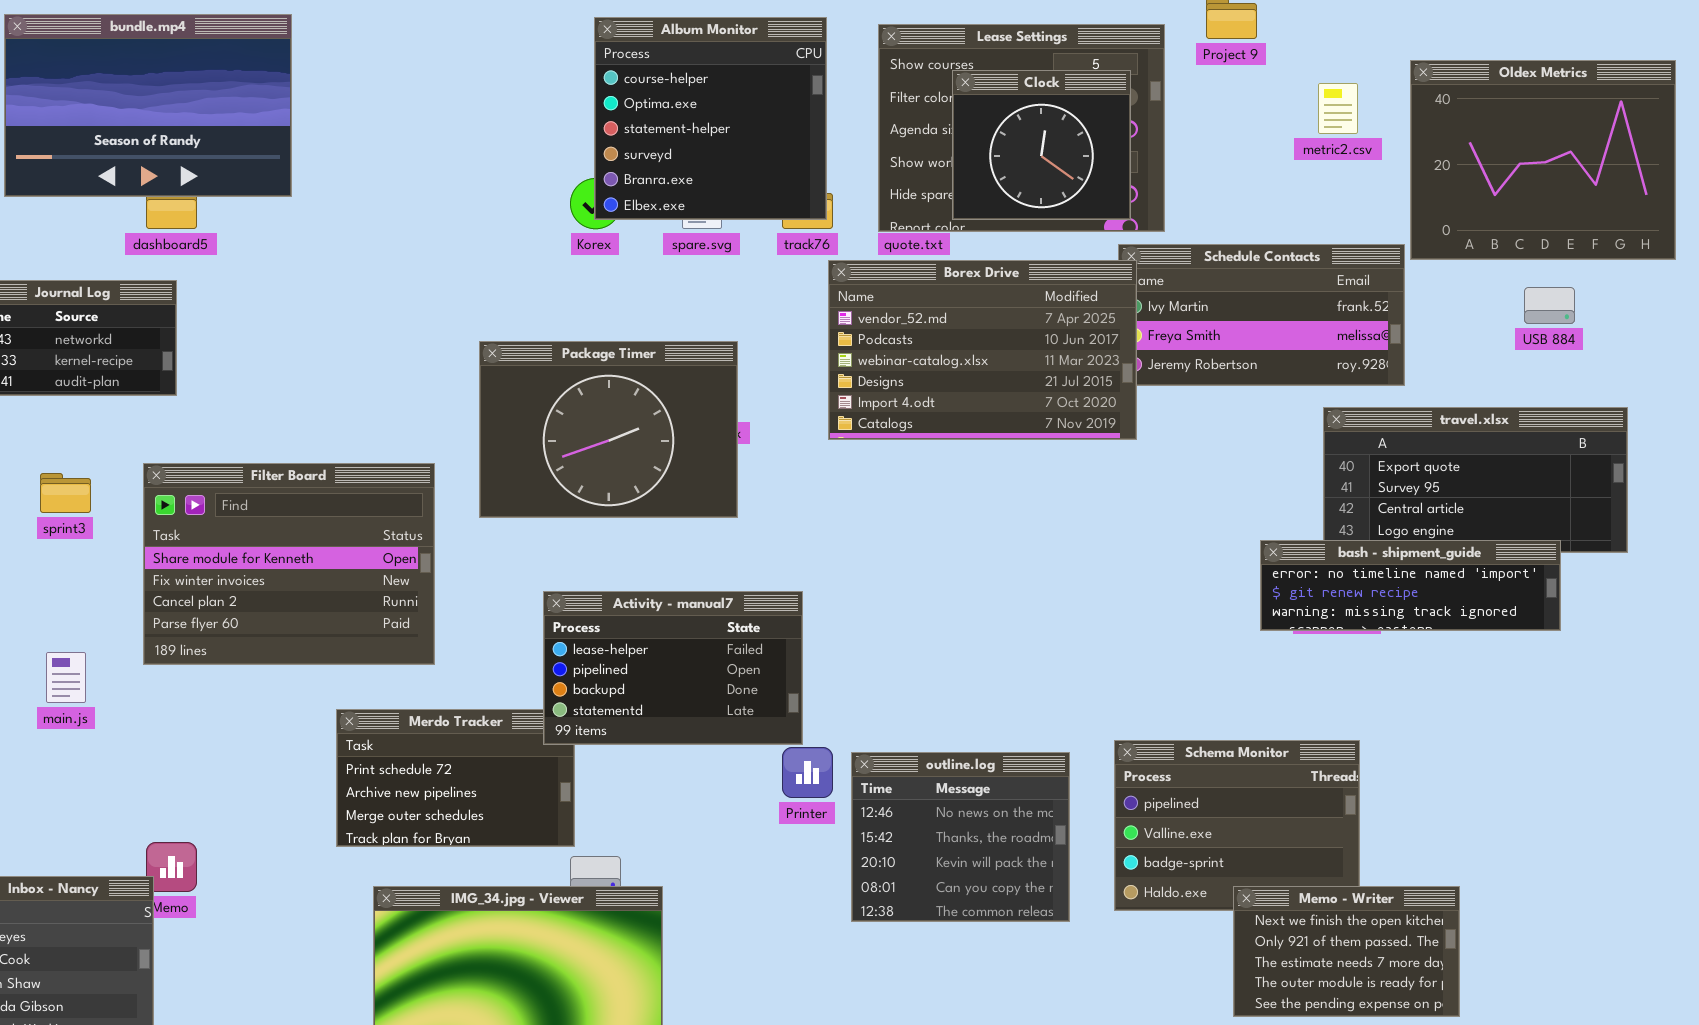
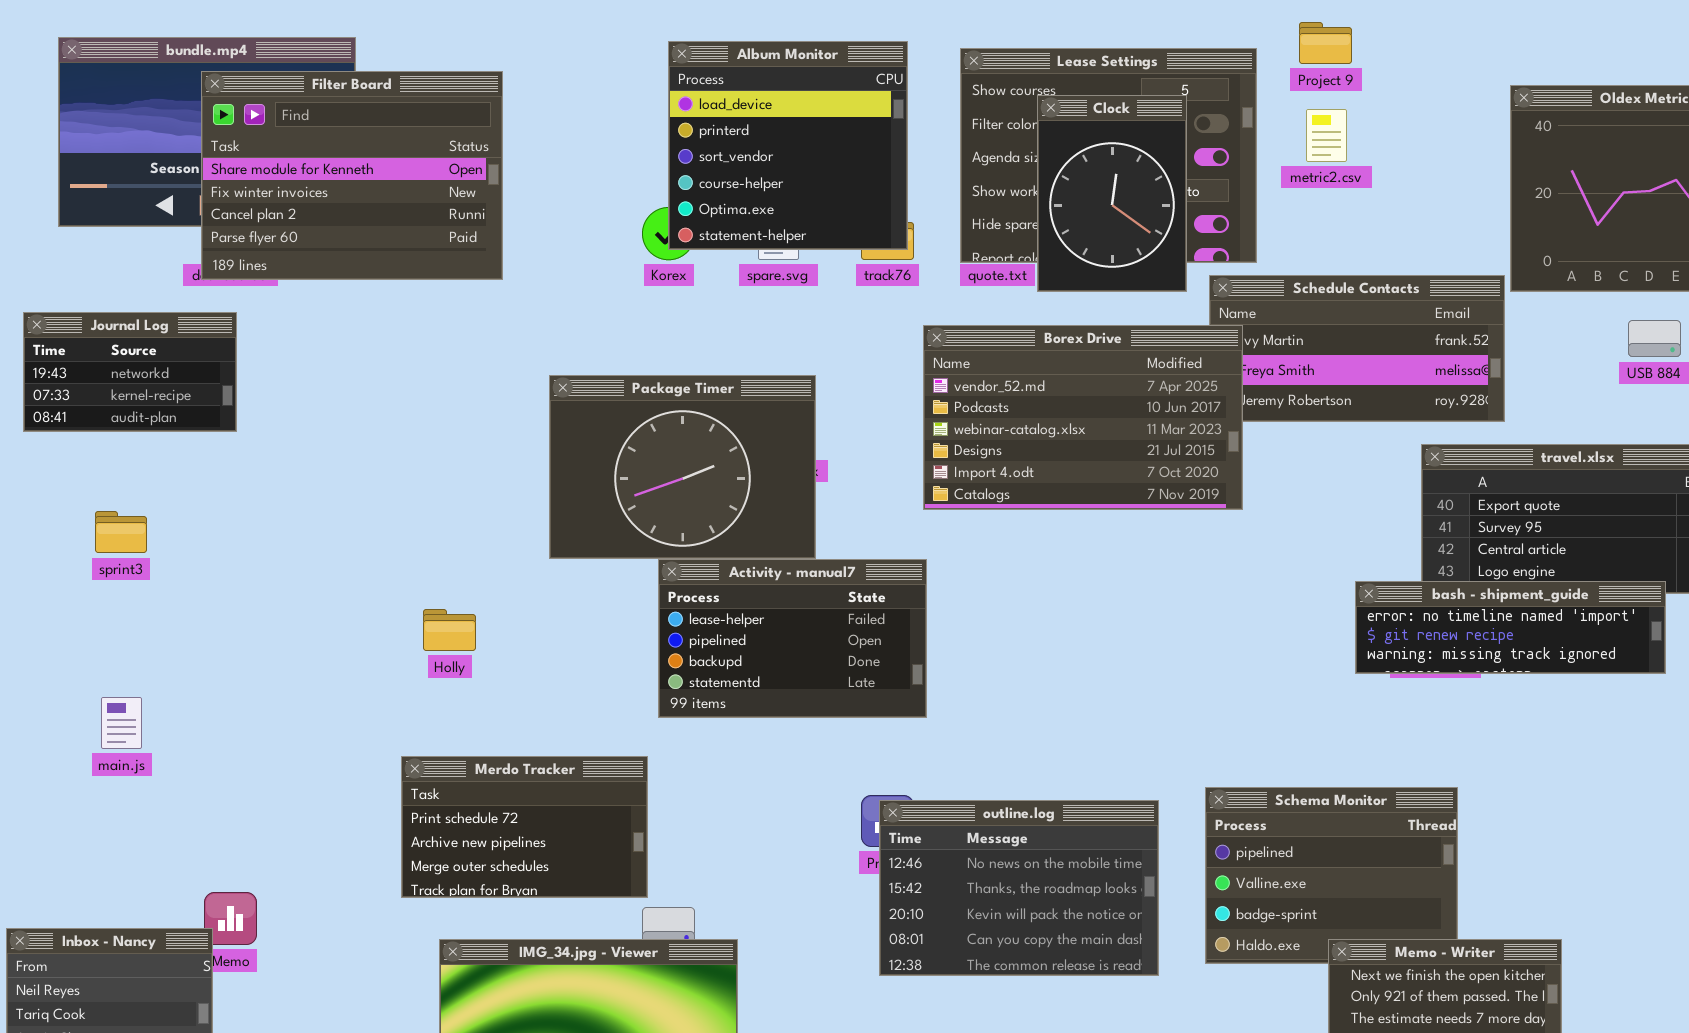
Album Monitor: [594,17,827,220] -> [668,41,908,250], scrolled up 3 rows
Clock: [952,70,1131,220] -> [1037,95,1187,292], resized
metric2.csv: [1318,83,1358,134] -> [1306,109,1347,162], moved
Borex Drive: [828,260,1137,440] -> [923,325,1243,510], moved
Filter Board: [143,463,435,665] -> [201,71,503,280], moved
Activity - manual7: [543,591,803,745] -> [658,559,927,718], moved
outline.log: [851,752,1070,922] -> [879,800,1159,976], resized

